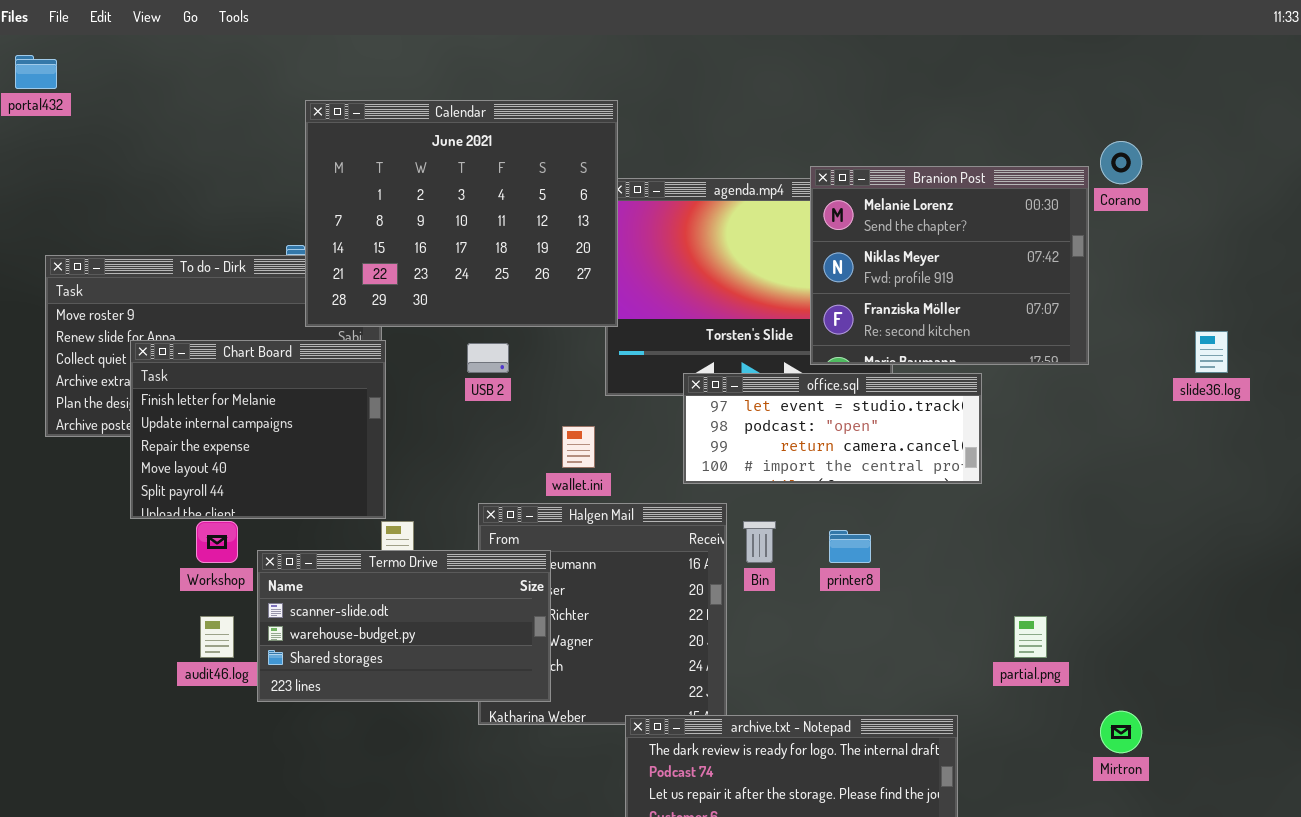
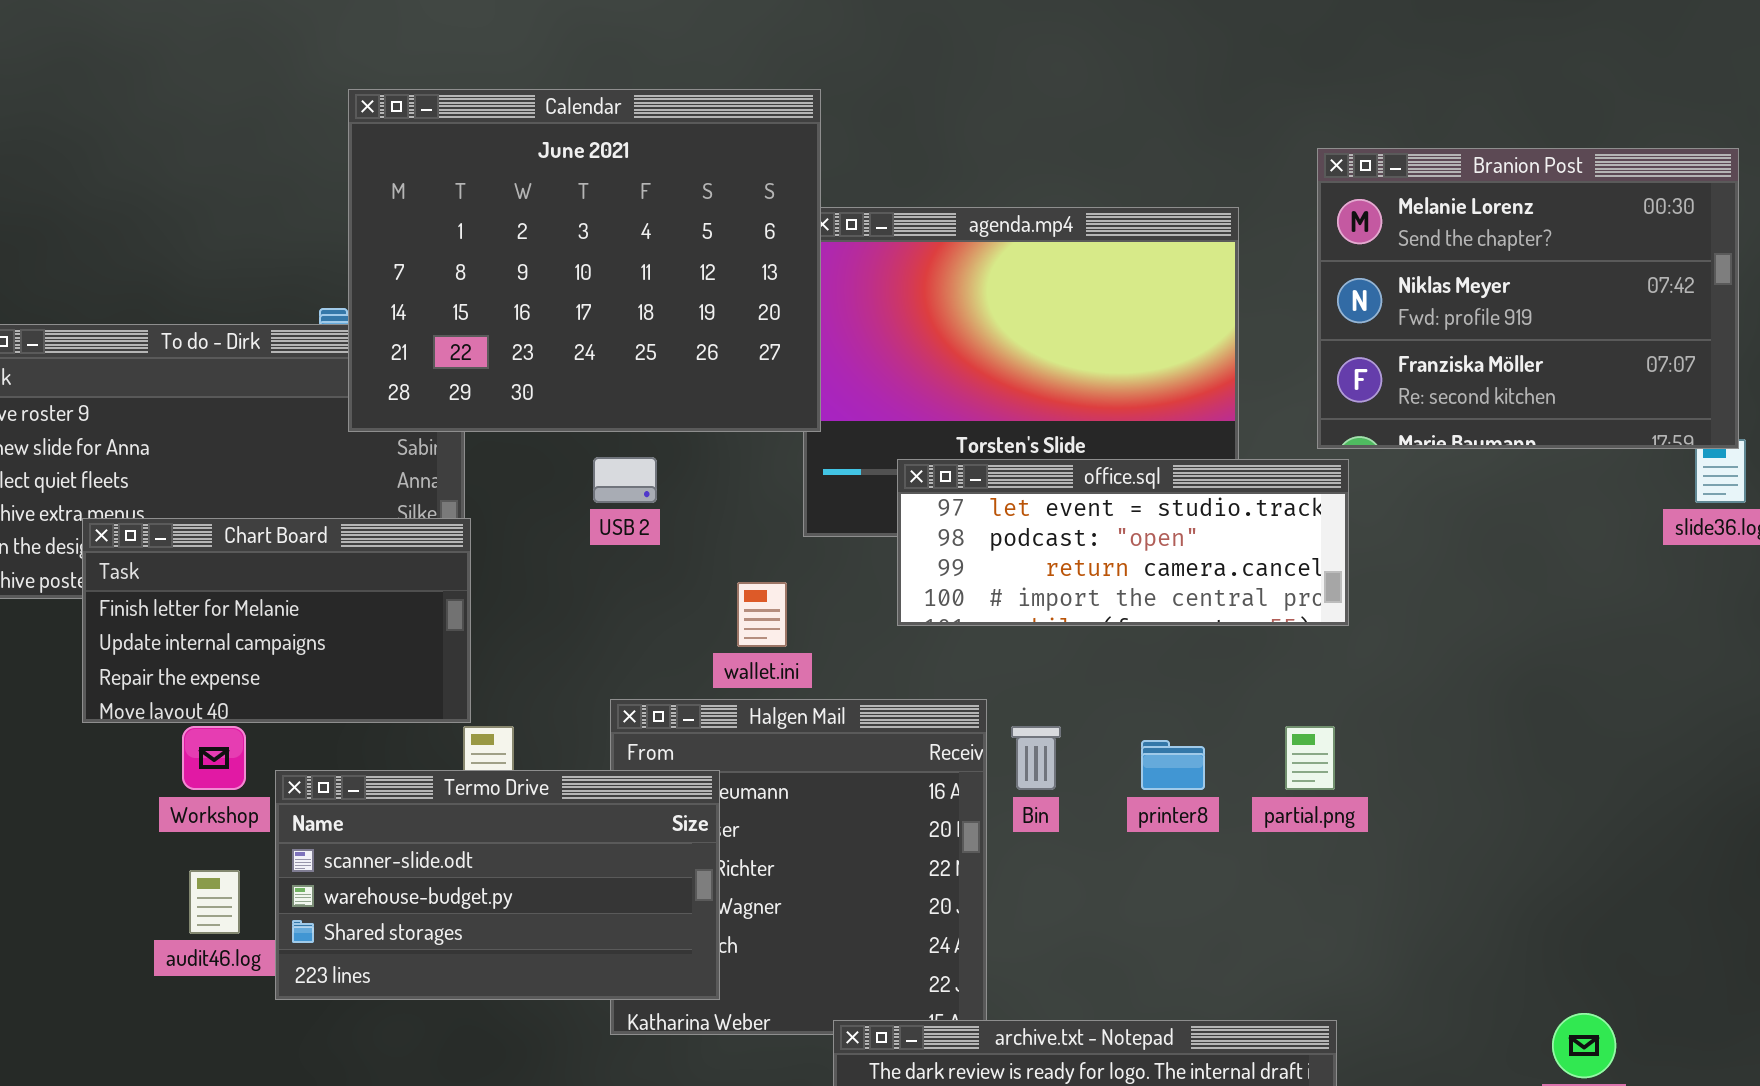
Branion Post: [810,166,1089,365] -> [1317,148,1739,449], moved
Chart Board: [130,340,386,519] -> [82,518,471,723], resized
office.sql: [683,373,982,484] -> [897,459,1349,626], moved
partial.png: [1014,616,1047,658] -> [1285,726,1335,790], moved

